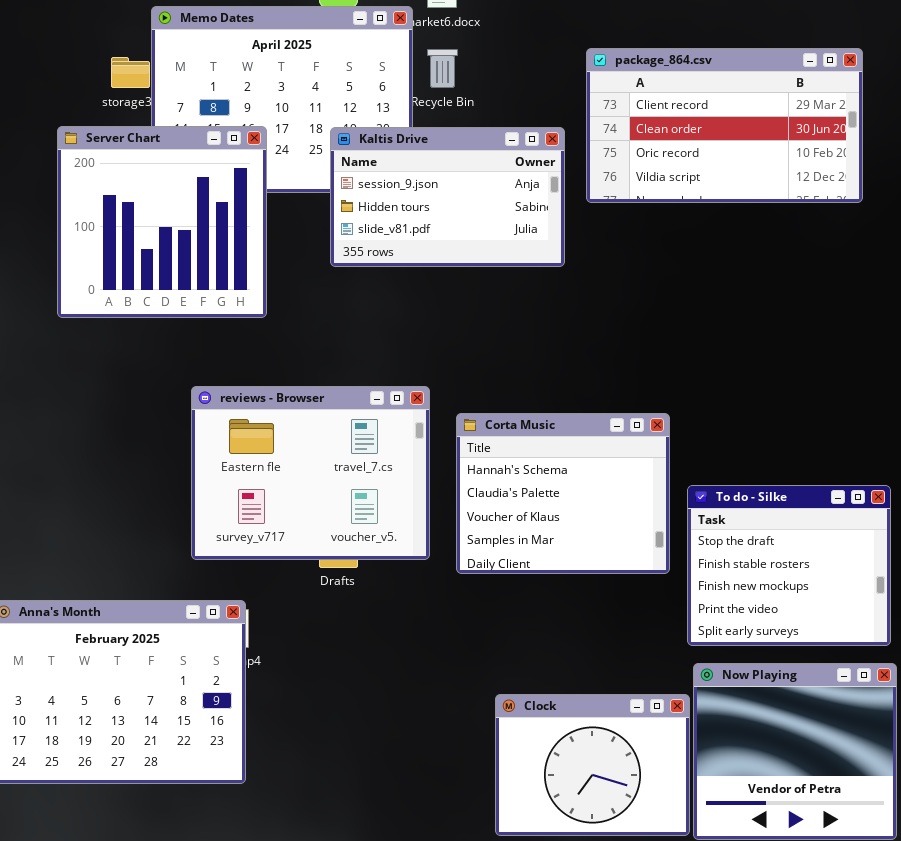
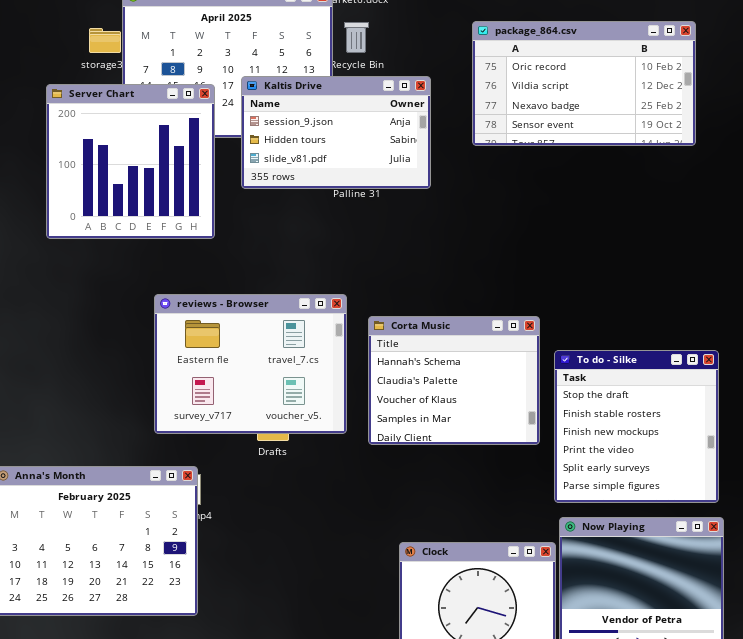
package_864.csv: [586,48,863,203] -> [472,21,696,146], scrolled down 2 rows
Kaltis Drive: [330,127,565,267] -> [241,76,431,189], moved
To do - Silke: [687,485,891,646] -> [554,350,719,503], resized

